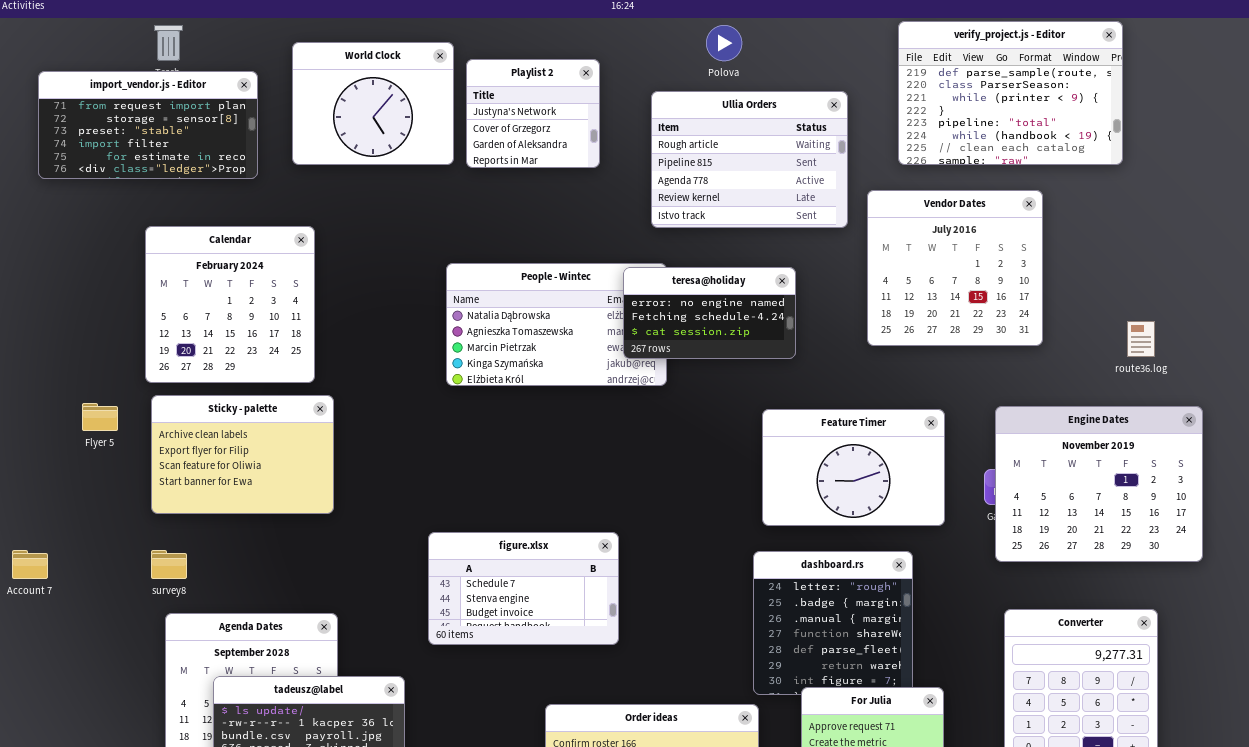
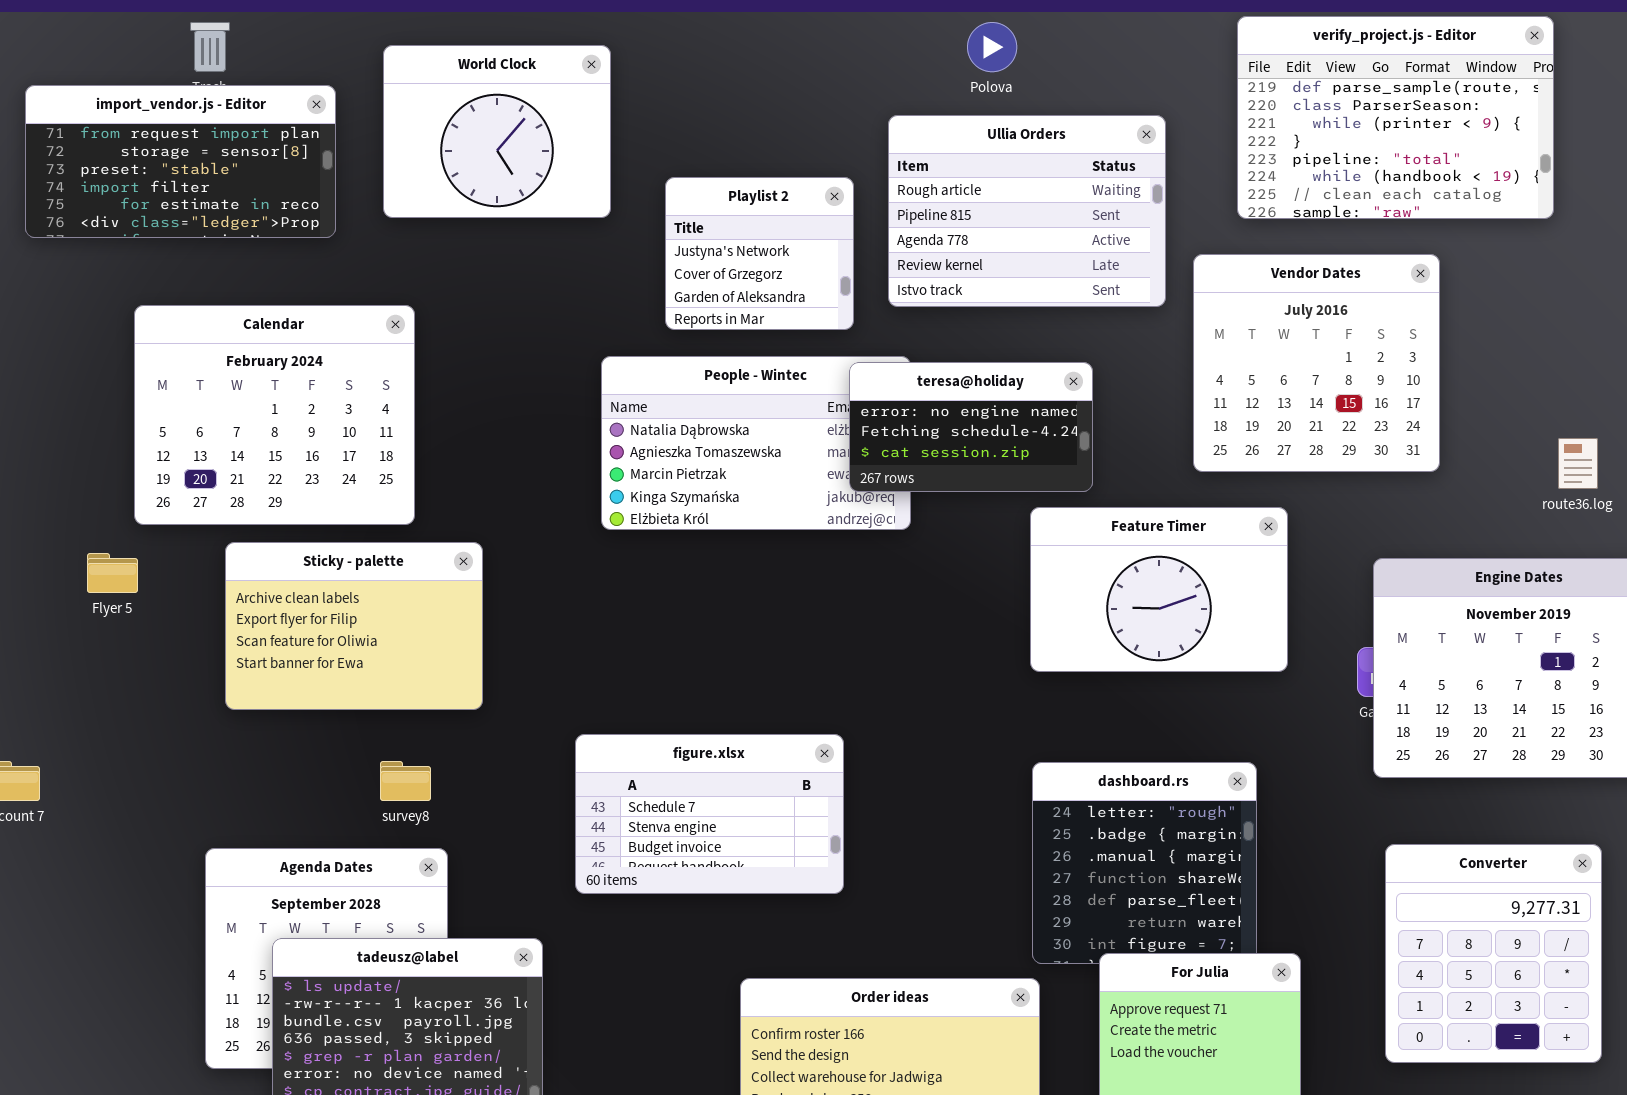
Playlist 2: [466,59,600,168] -> [665,177,854,330], moved
Calendar: [145,226,315,383] -> [134,305,415,525], resized
Sticky - palette: [151,395,334,514] -> [225,542,483,710], moved
Feature Timer: [762,409,945,526] -> [1030,507,1288,672], moved
survey8: [151,550,187,579] -> [380,761,431,801], moved

